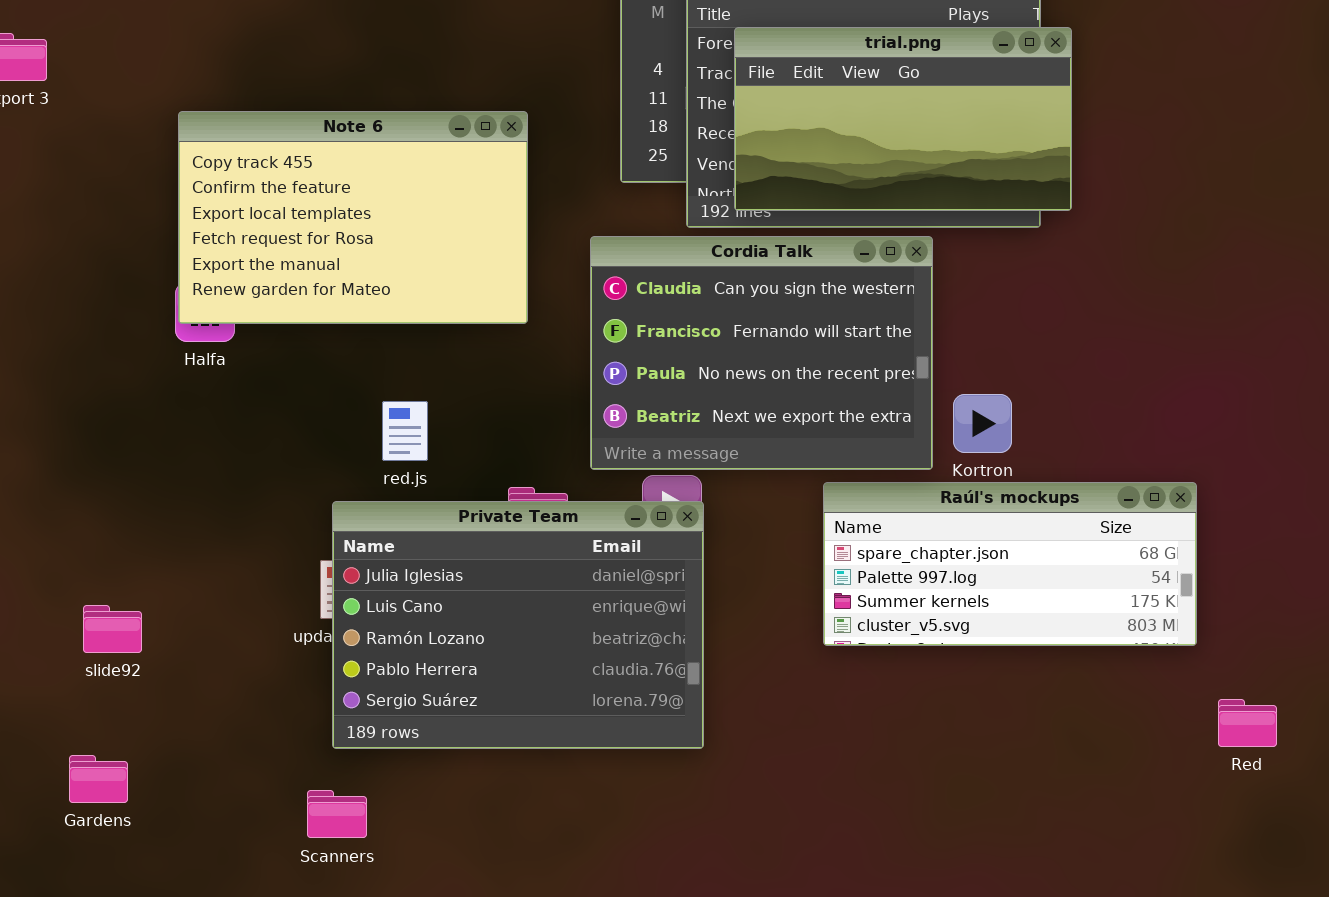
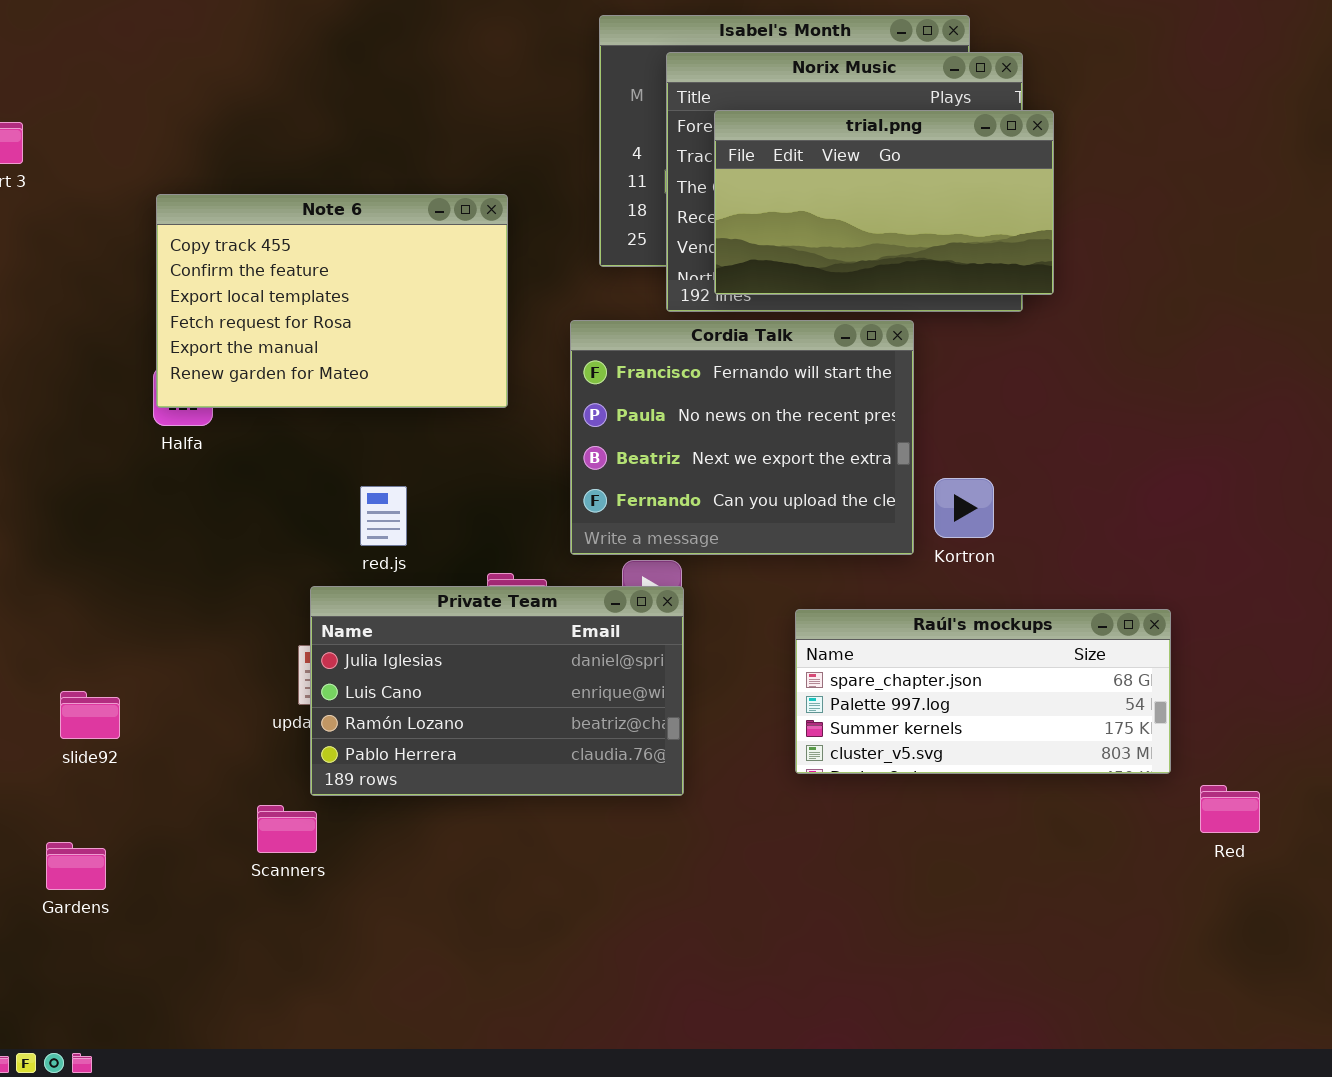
Cordia Talk: [590,236,933,470] -> [570,320,914,555], scrolled down 1 row
Raúl's mockups: [823,482,1197,646] -> [795,609,1171,774], moved
Private Team: [332,501,704,749] -> [310,586,684,796], resized
Scanners: [307,790,367,838] -> [257,805,317,853], moved

